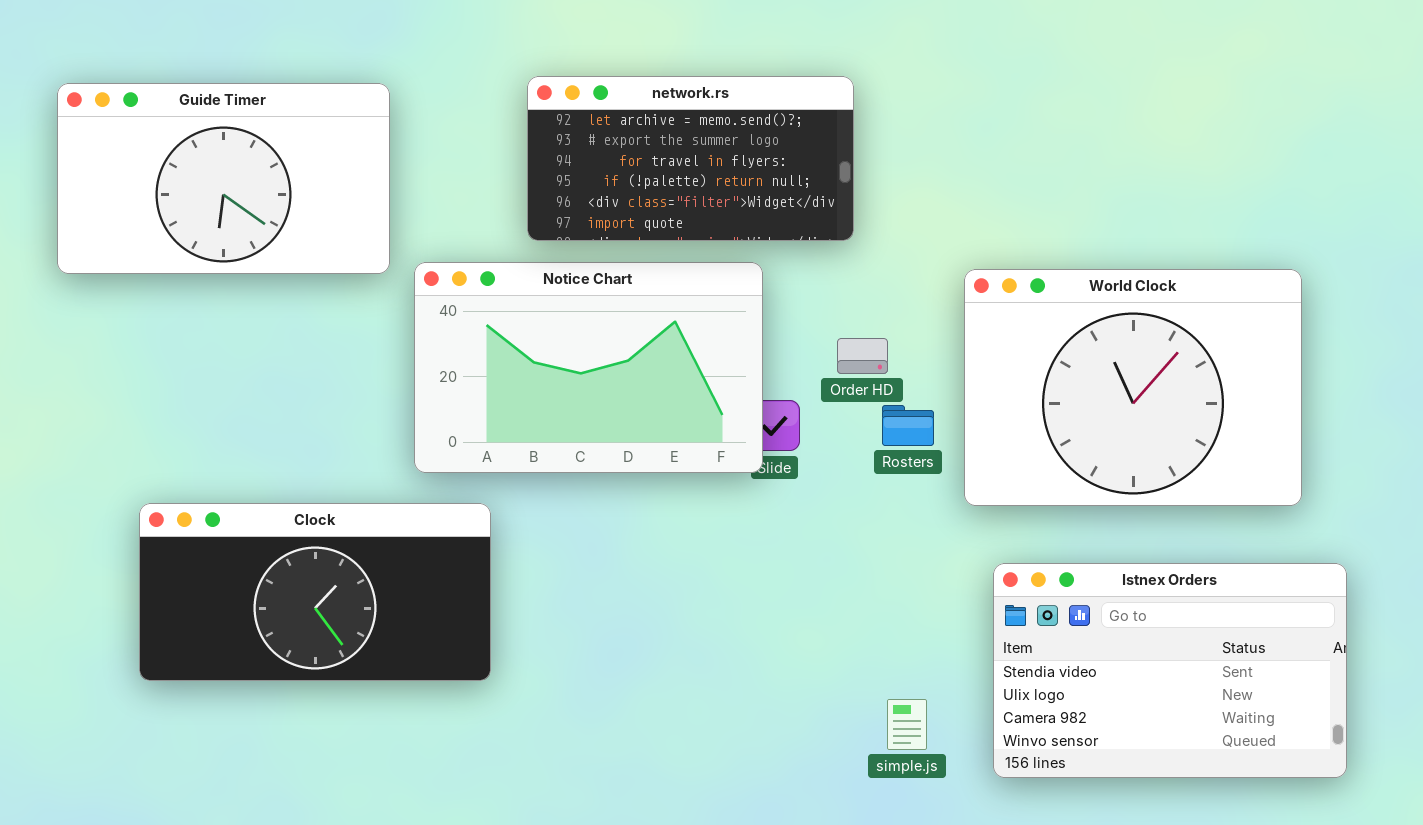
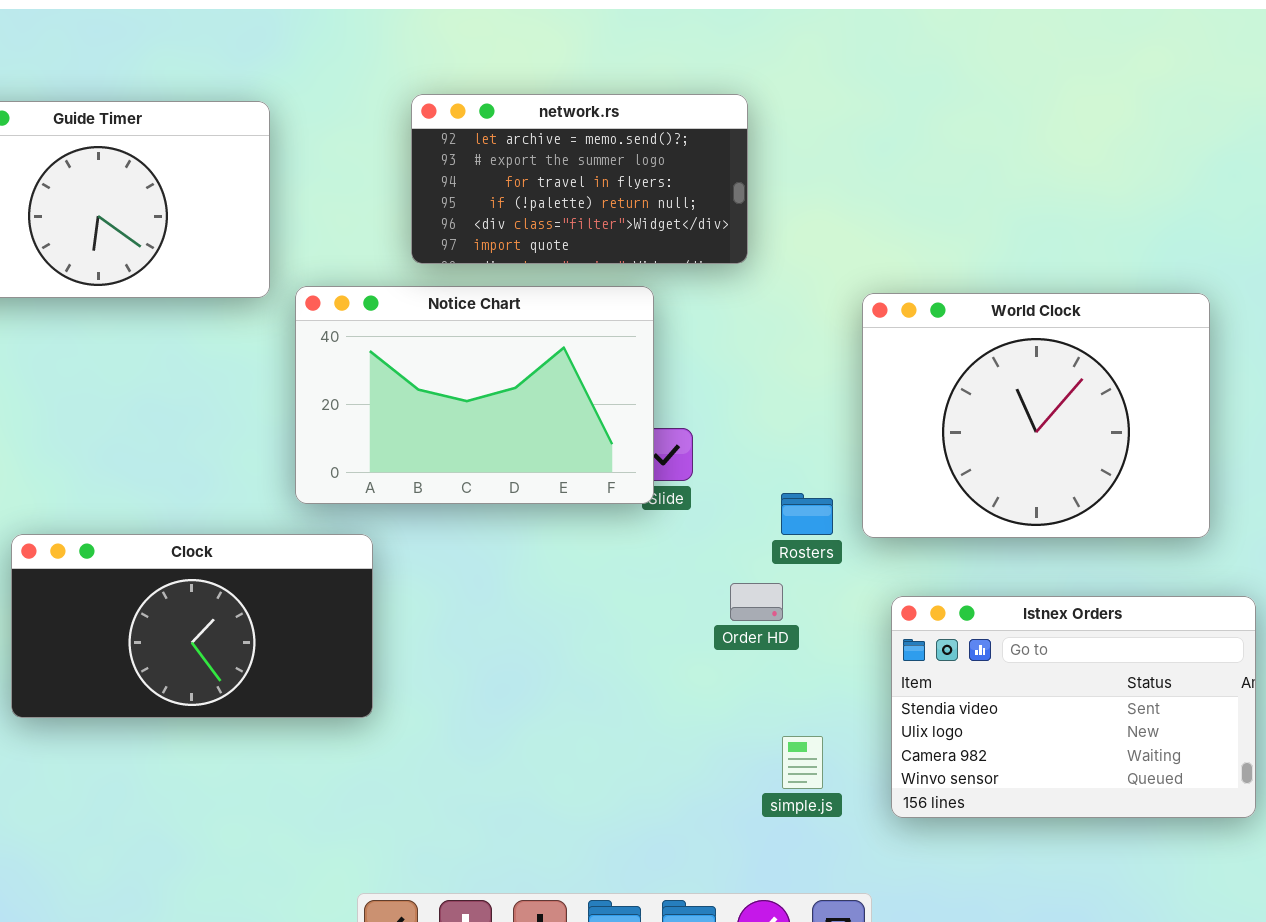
Order HD: [837,338,888,374] -> [730,583,783,621], moved
Rosters: [882,405,934,446] -> [781,493,833,535], moved

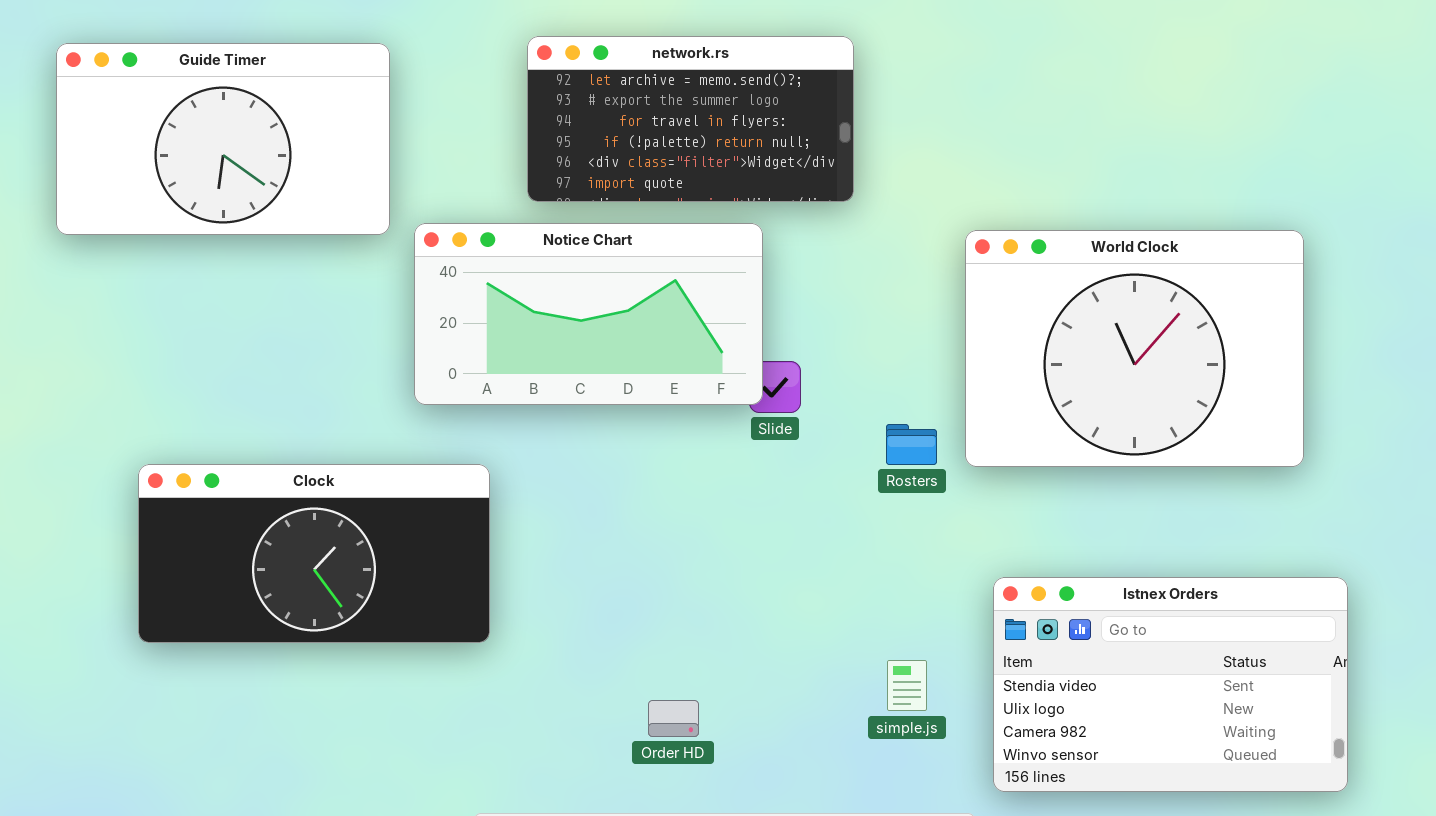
Notice Chart: [295,286,654,504] -> [414,223,763,405], resized
Order HD: [730,583,783,621] -> [648,700,699,737], moved
Istnex Orders: [891,596,1256,818] -> [993,577,1348,792], moved

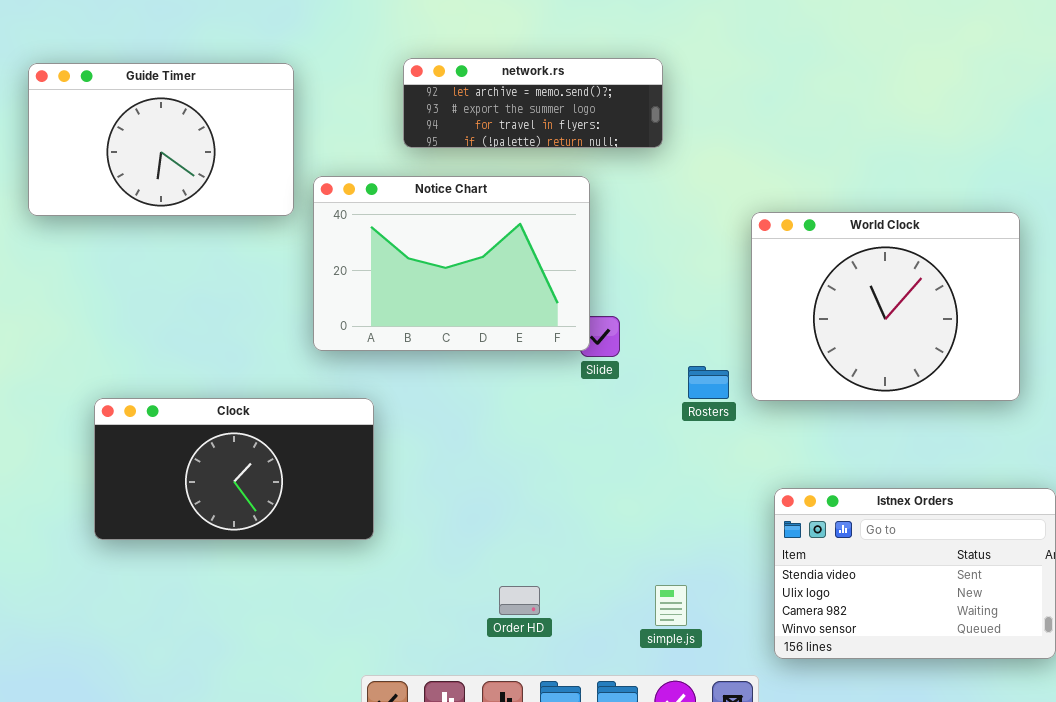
network.rs: [527,36,854,202] -> [403,58,663,148], resized
Notice Chart: [414,223,763,405] -> [313,176,590,351], resized
simple.js: [887,660,927,711] -> [655,585,687,626], moved

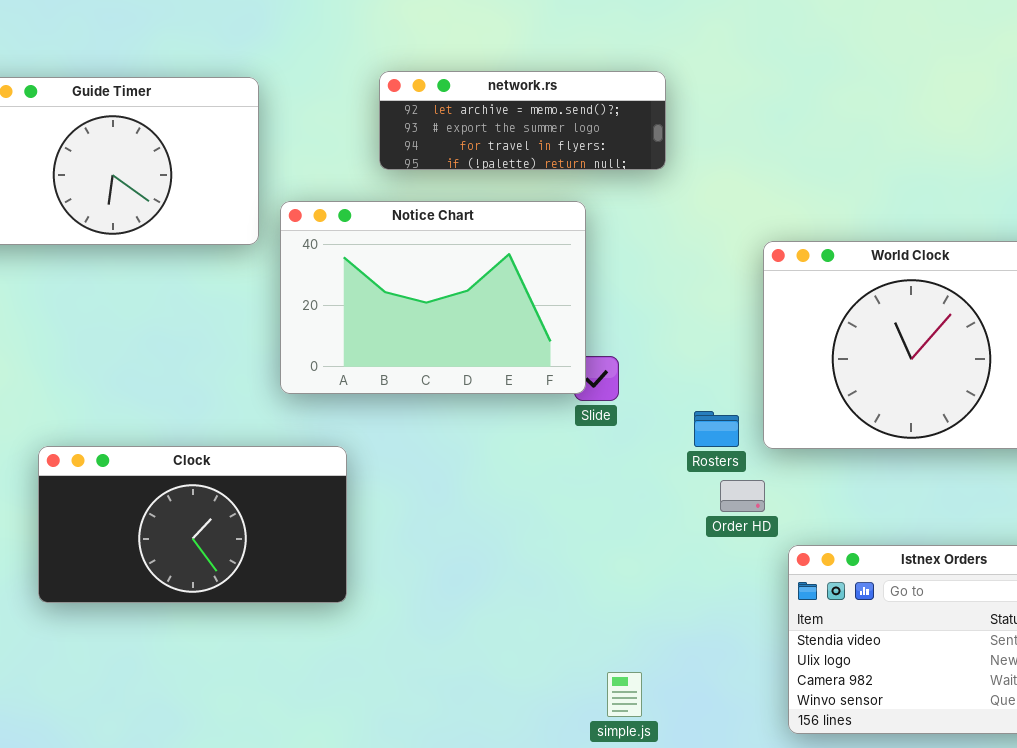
simple.js: [655,585,687,626] -> [607,672,642,717], moved
Order HD: [499,586,540,615] -> [720,480,765,512], moved

